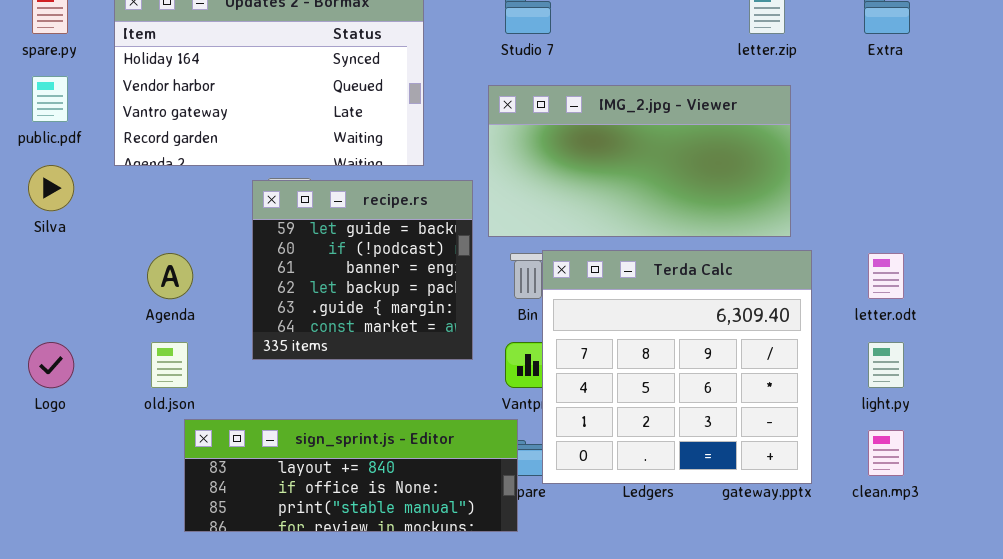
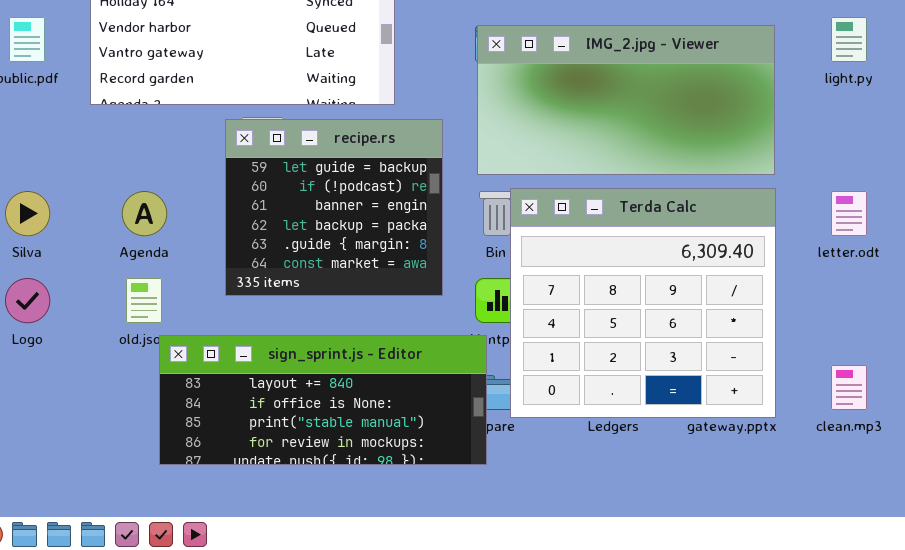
IMG_2.jpg - Viewer: [488,85,791,237] -> [477,25,775,175], moved
Silva: [28,165,74,211] -> [5,191,50,236], moved
light.py: [868,342,904,388] -> [831,17,867,62], moved
sign_sprint.js - Editor: [184,419,518,532] -> [159,335,487,465], resized

